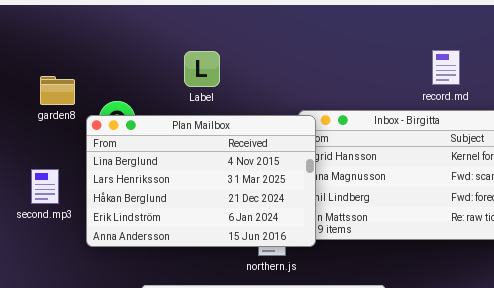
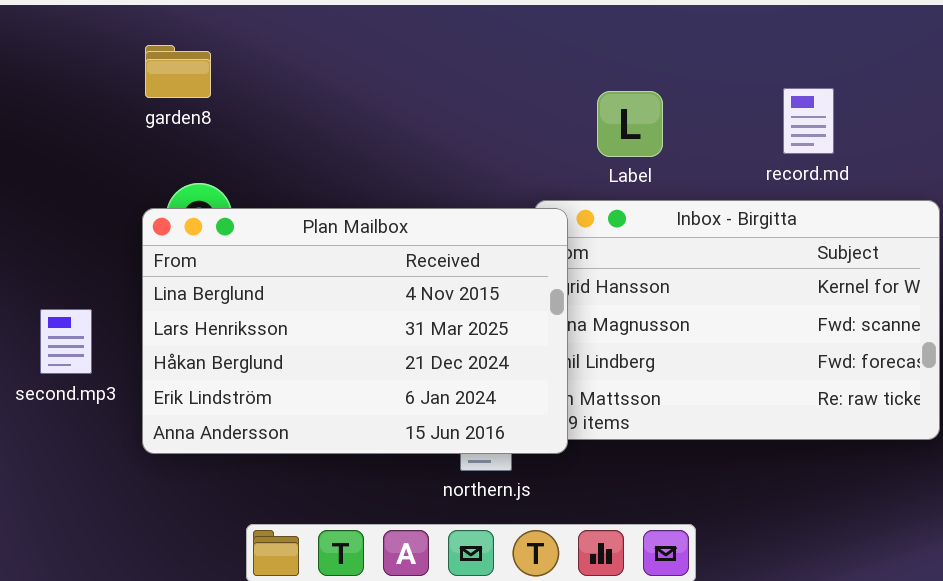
Label: [184,51,220,87] -> [597,91,663,157], moved
garden8: [40,76,75,105] -> [145,45,211,98], moved

